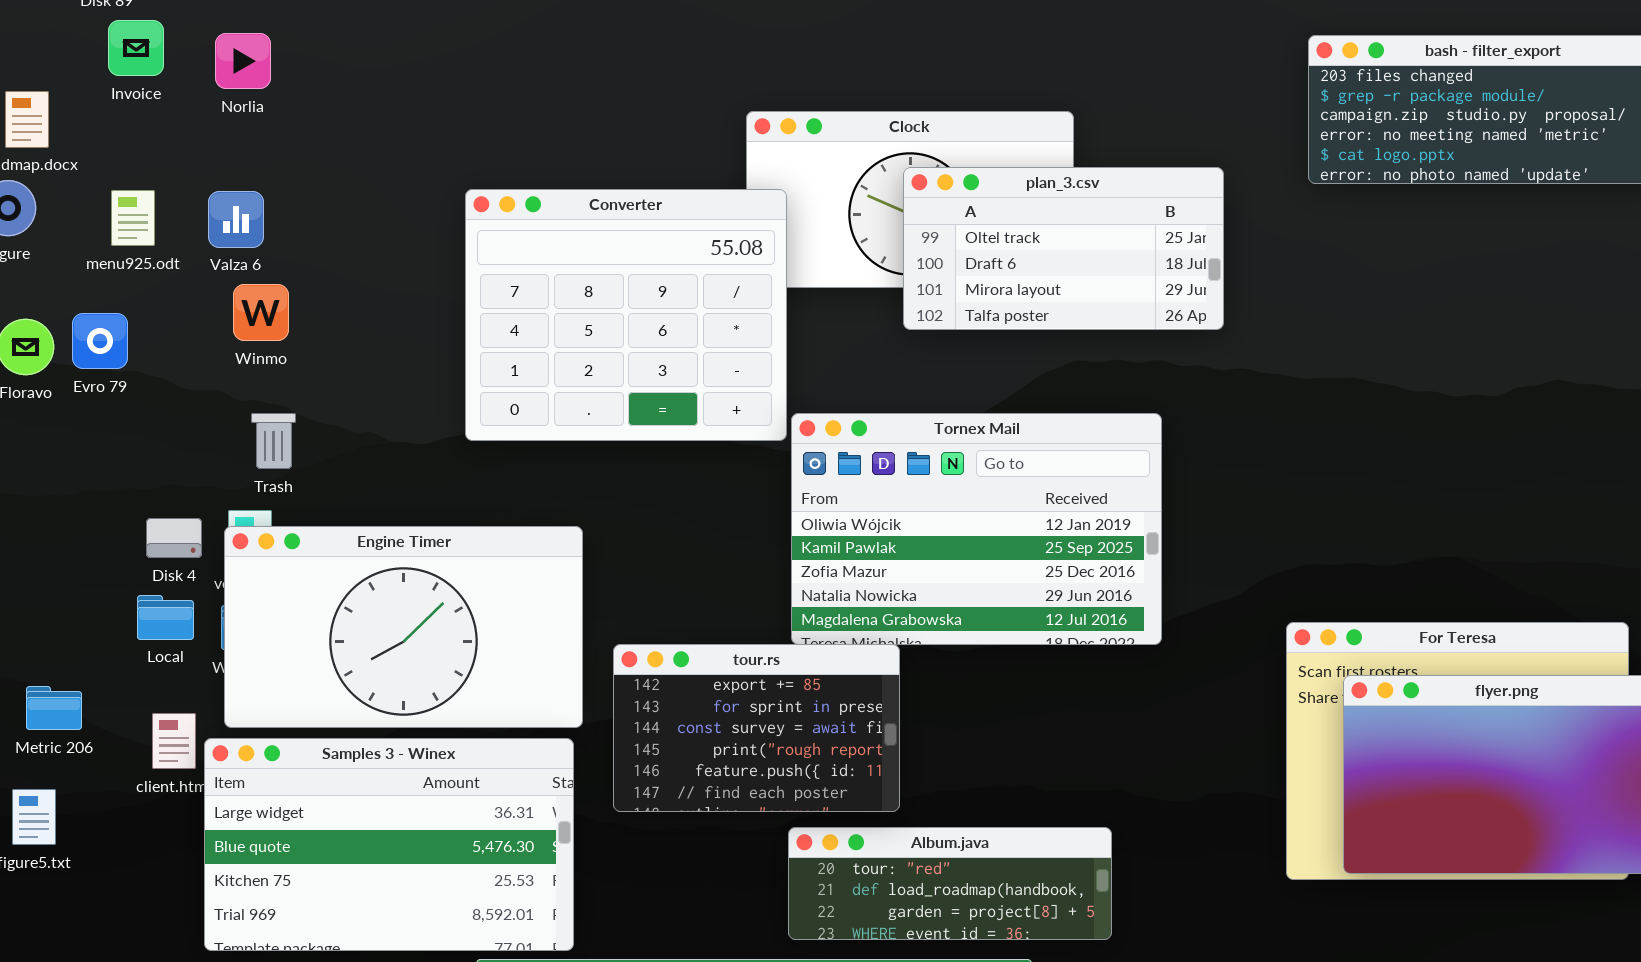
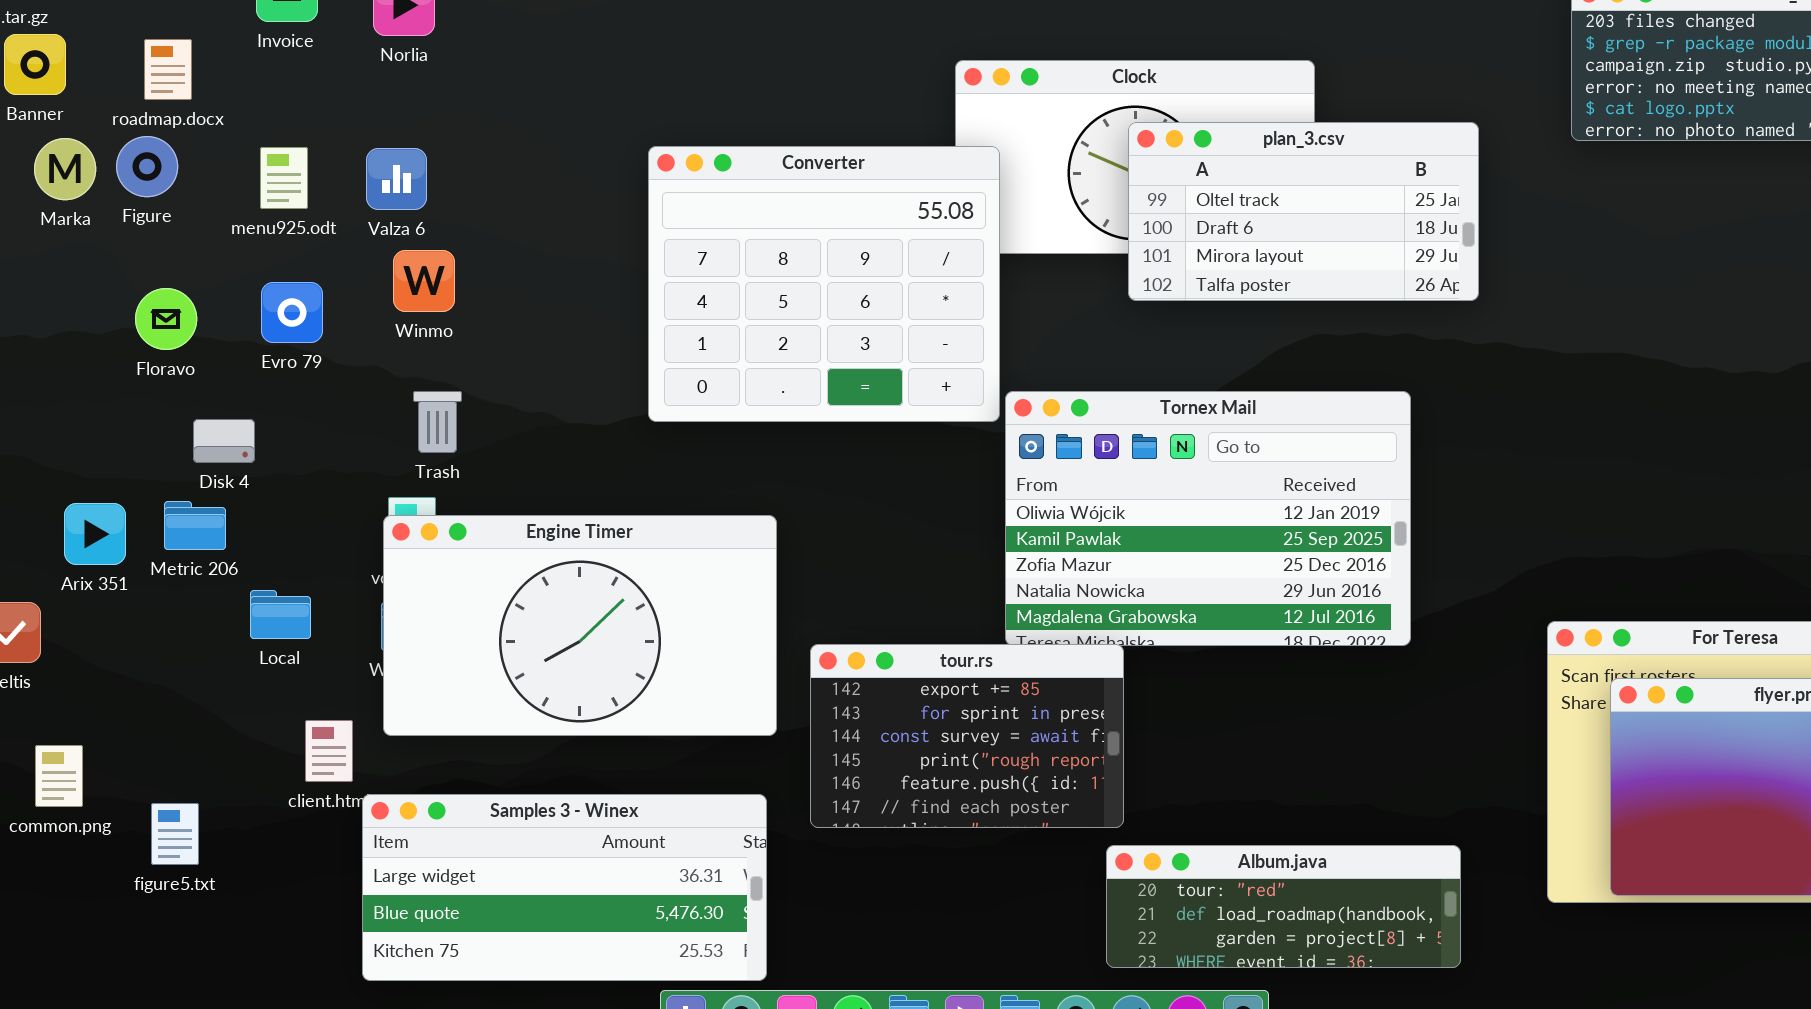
Evro 79: [72,313,128,369] -> [261,282,323,343], moved
Disk 4: [146,518,202,558] -> [193,419,255,463], moved
Local: [137,595,194,640] -> [250,590,311,639], moved
Metric 206: [26,686,82,730] -> [164,501,226,550], moved
Samples 3 - Winex: [204,738,574,951] -> [362,794,767,981], resized
Album.java: [788,827,1112,940] -> [1106,845,1461,968], moved

